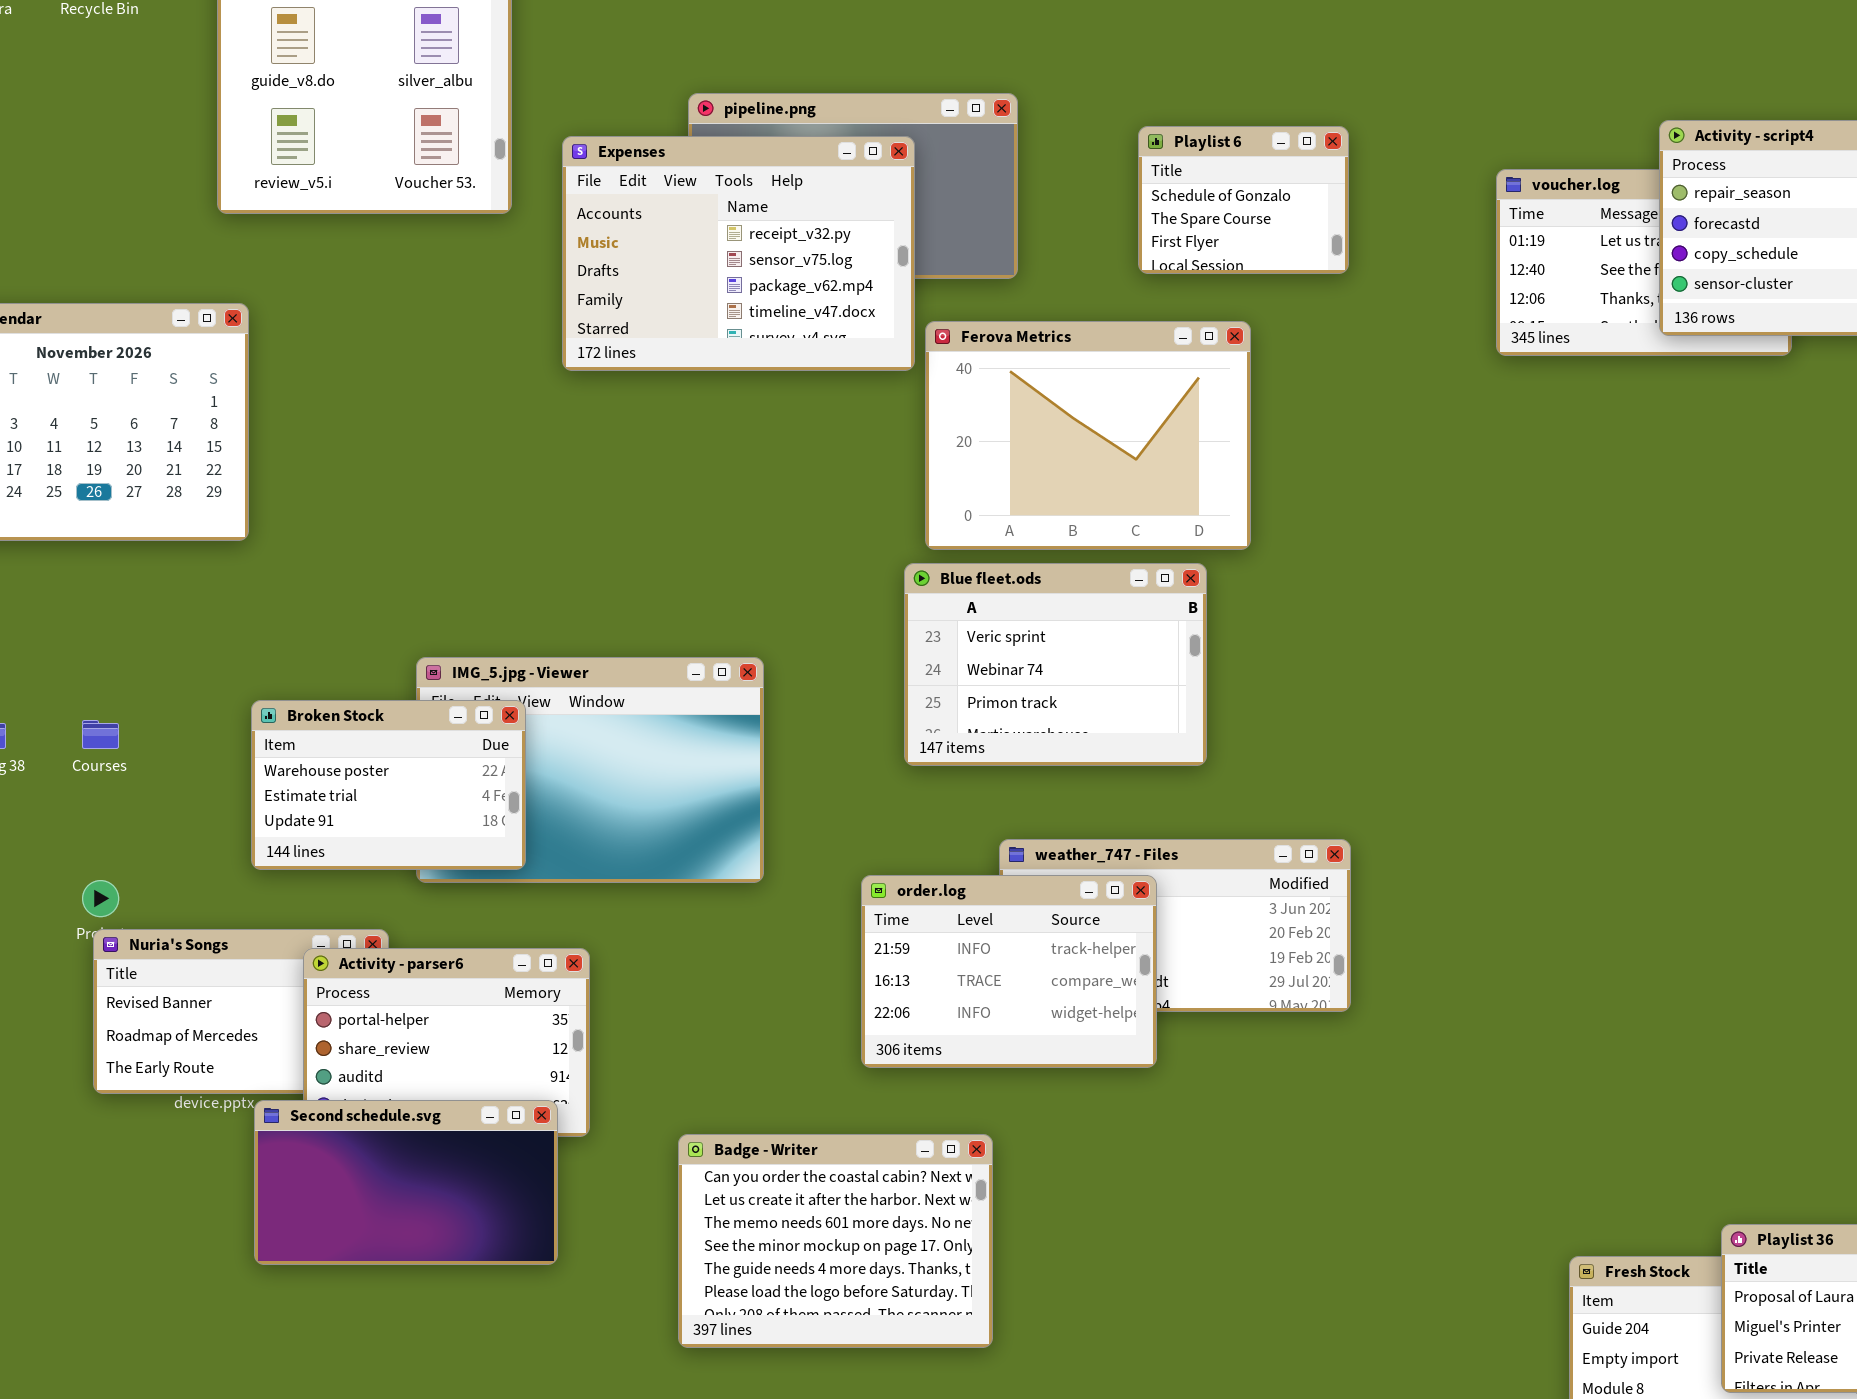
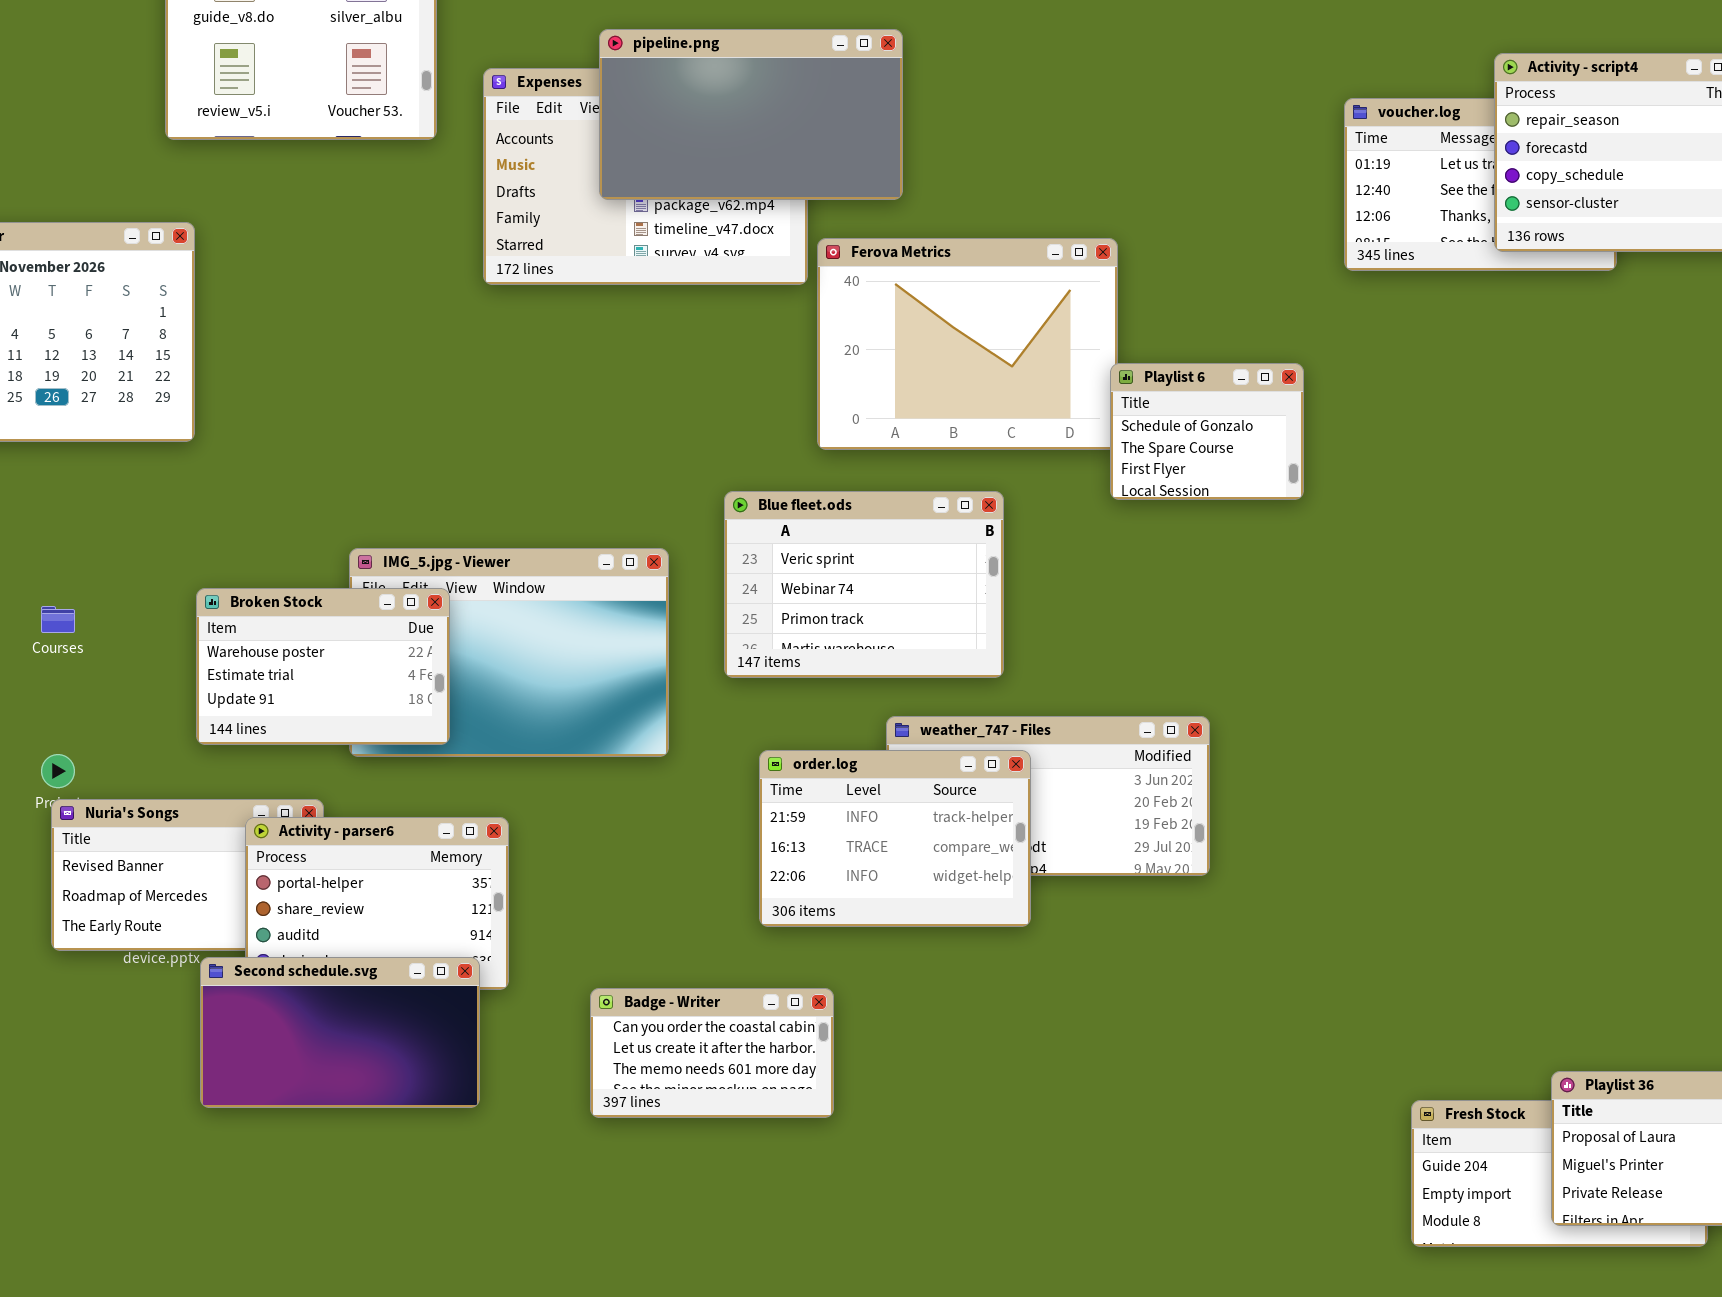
pipeline.png: [688,93,1018,279] -> [599,29,903,200], raised
Playlist 6: [1138,126,1349,274] -> [1110,363,1304,500], moved
Blue fleet.ods: [904,563,1207,766] -> [724,491,1004,678], moved
Badge - Writer: [678,1134,993,1348] -> [590,988,834,1118], resized

